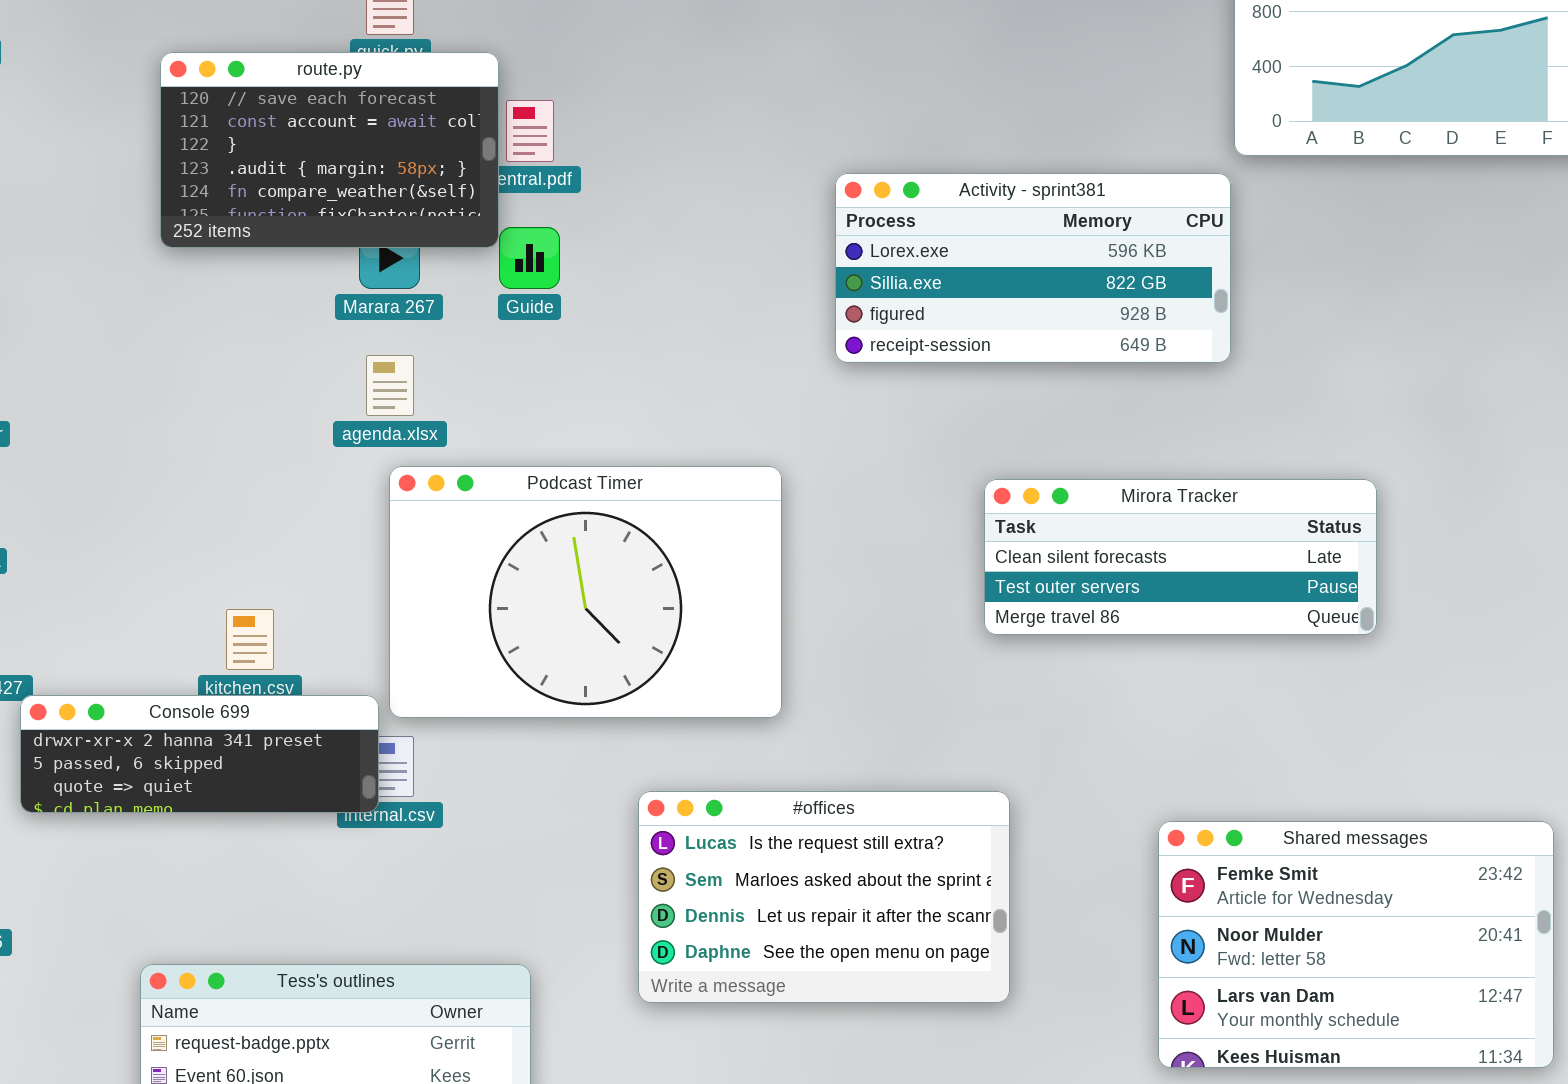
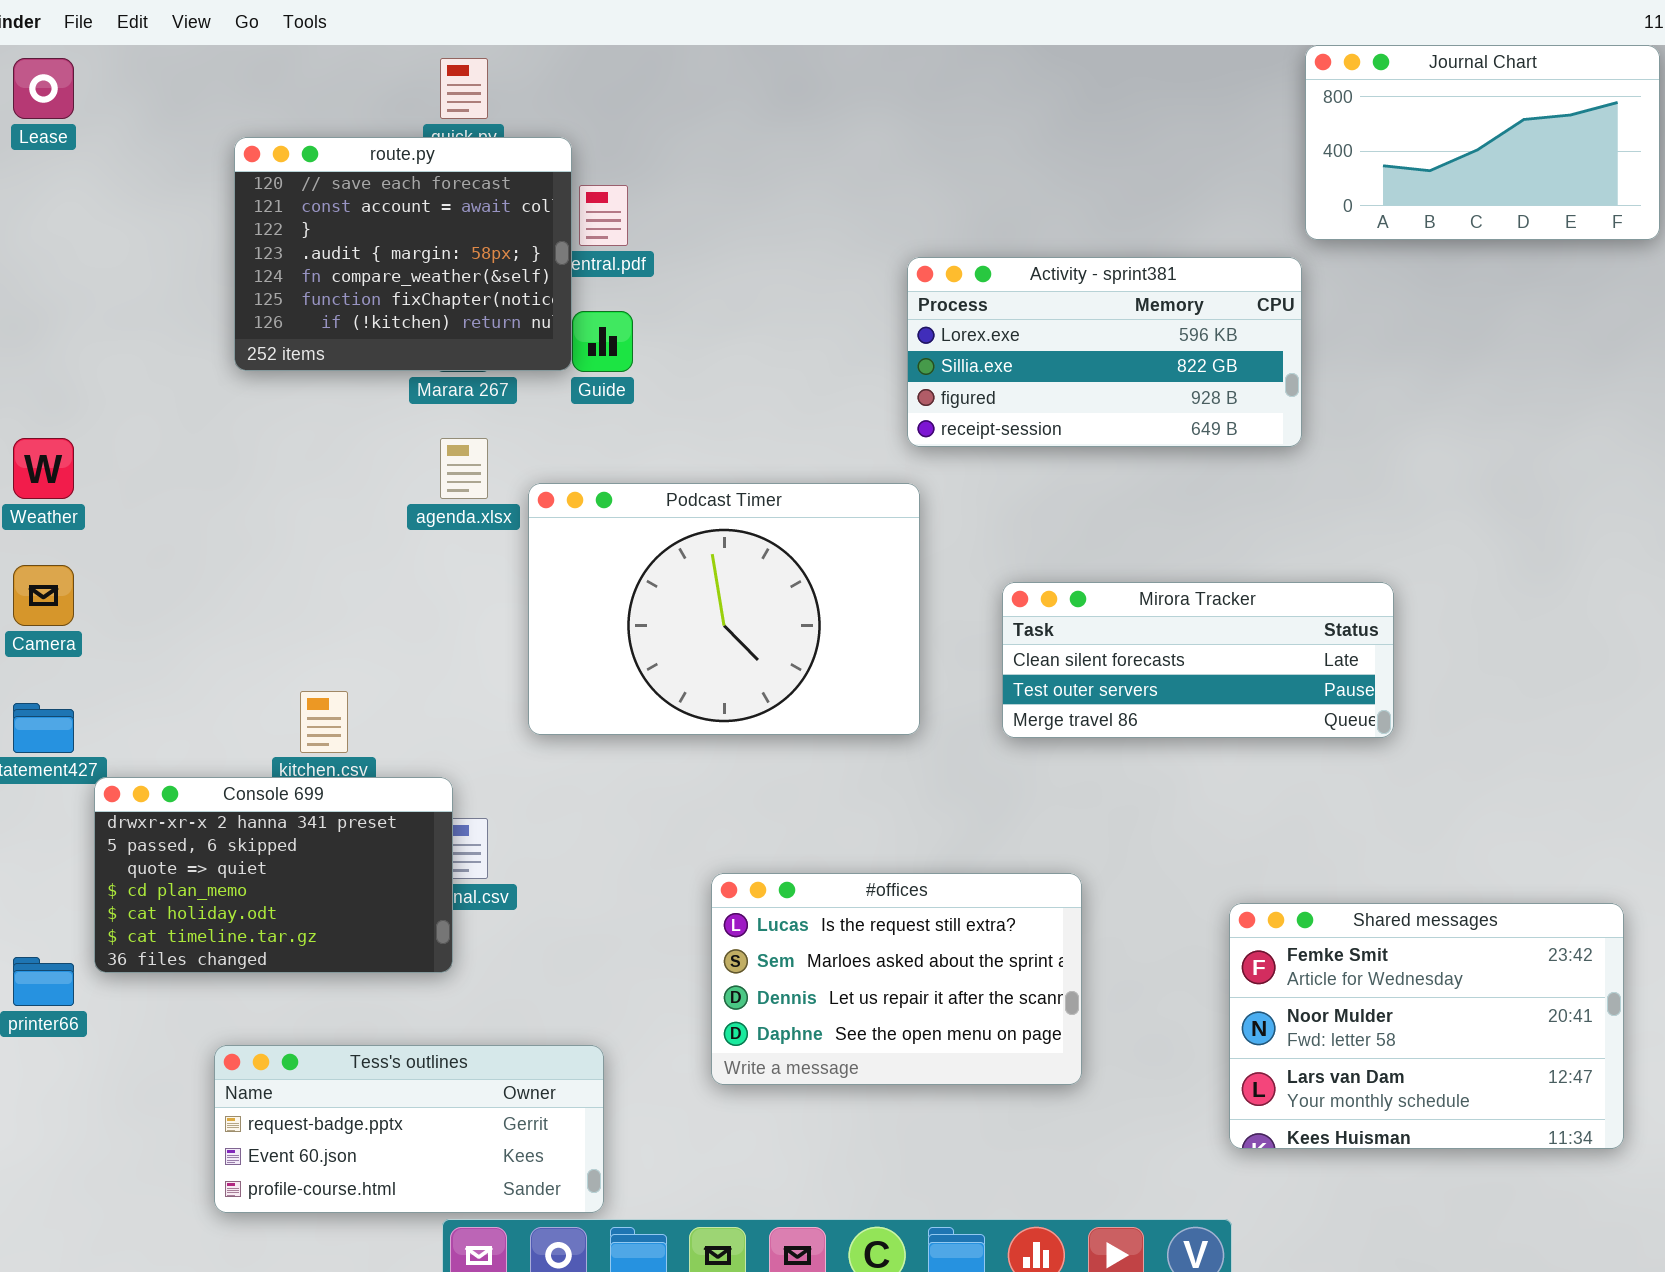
route.py: [160,52,499,248] -> [234,137,572,371], resized
Podcast Timer: [389,466,782,718] -> [528,483,920,735], moved
Mirora Tracker: [984,479,1377,635] -> [1002,582,1394,738], moved
Console 699: [20,695,379,813] -> [94,777,453,973], resized

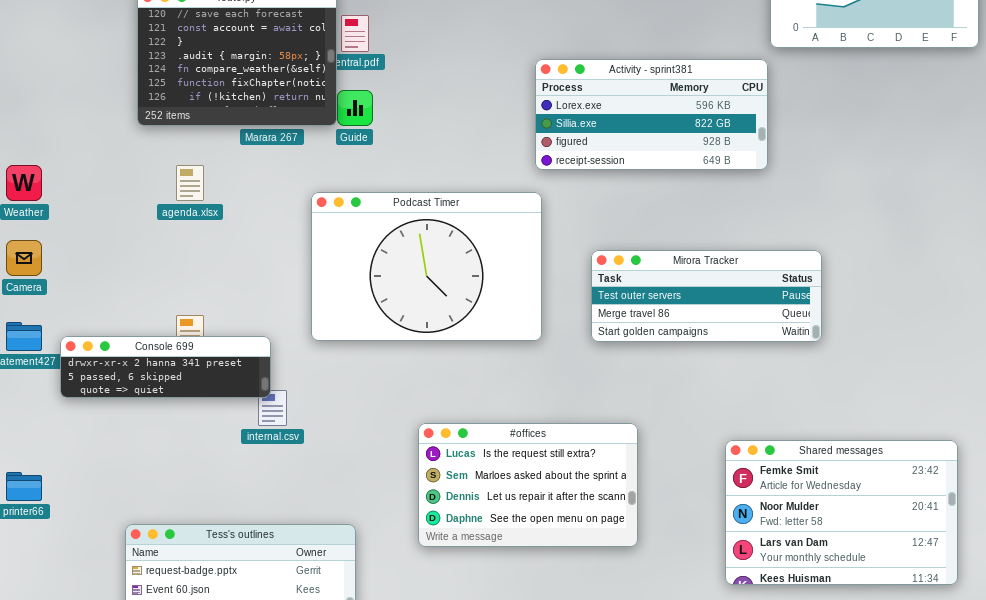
agenda.xlsx: [440,438,488,499] -> [176,165,204,201], moved
Mirora Tracker: [1002,582,1394,738] -> [591,250,822,342], scrolled down 1 row
Console 699: [94,777,453,973] -> [60,336,271,398], moved, resized

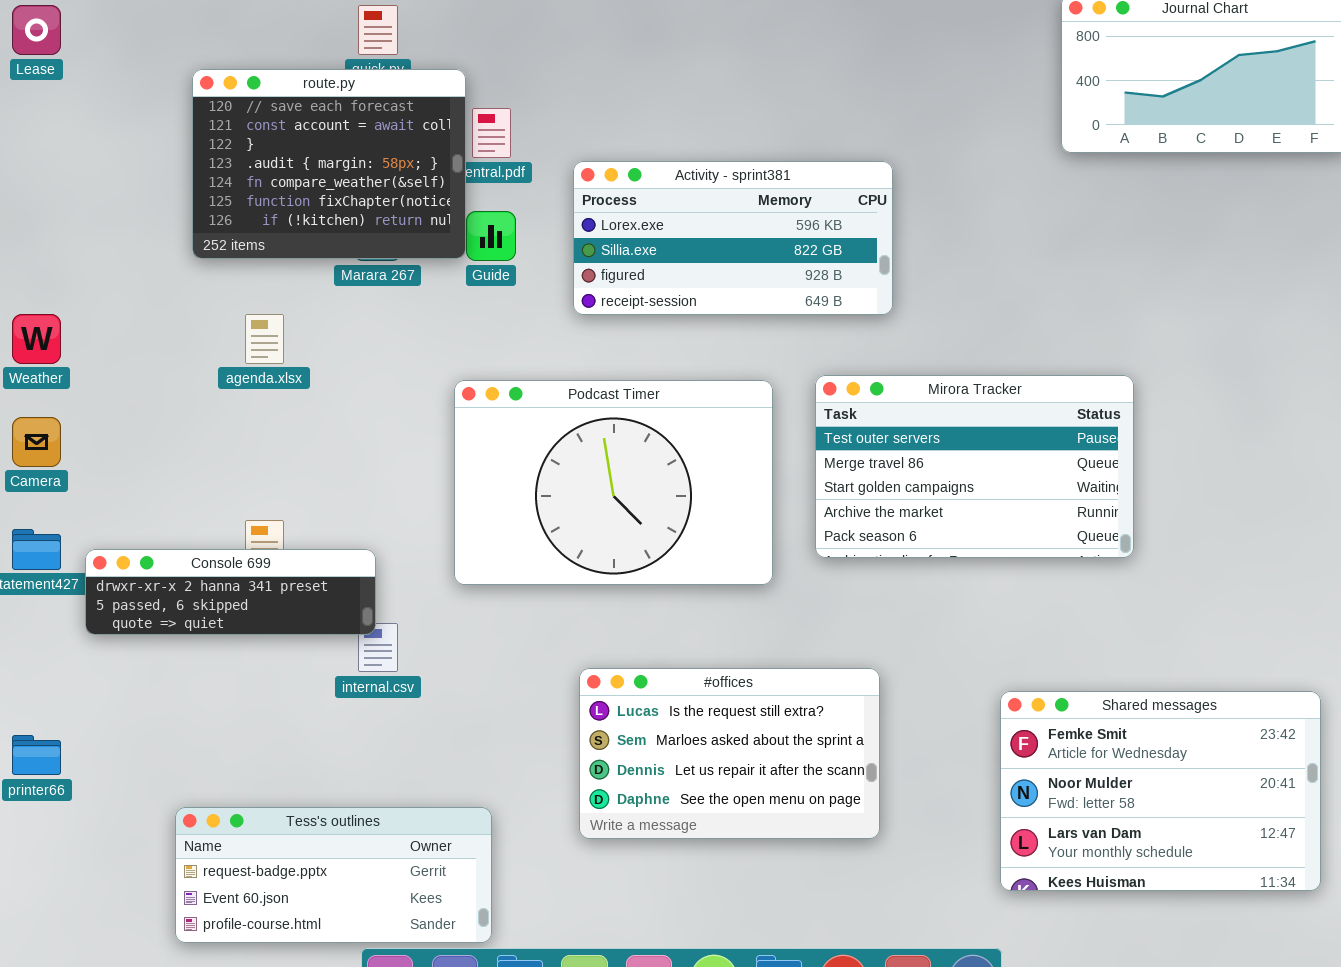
Activity - sprint381: [535,59,768,170] -> [573,161,893,315], moved
Podcast Timer: [311,192,542,341] -> [454,380,773,585], moved
Mirora Tracker: [591,250,822,342] -> [815,375,1134,558], resized

